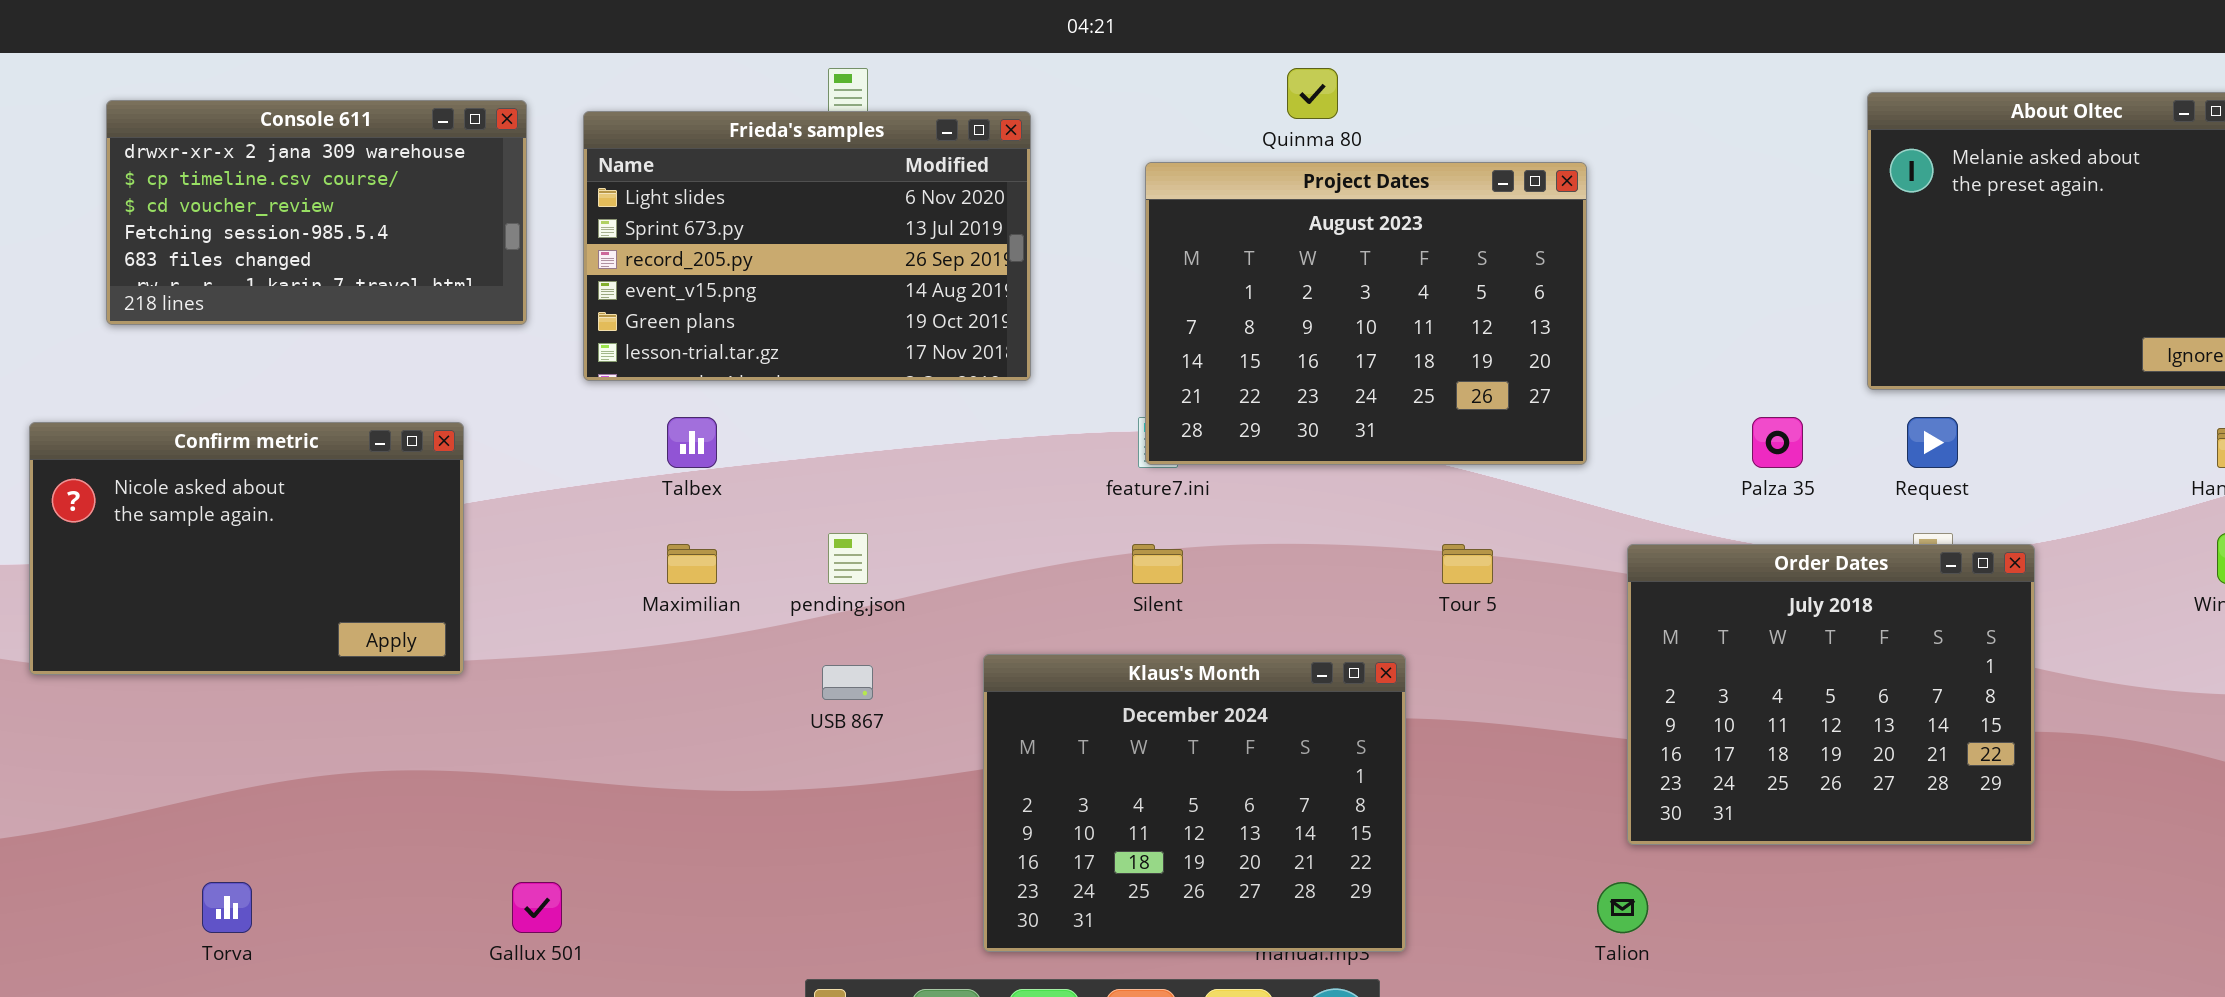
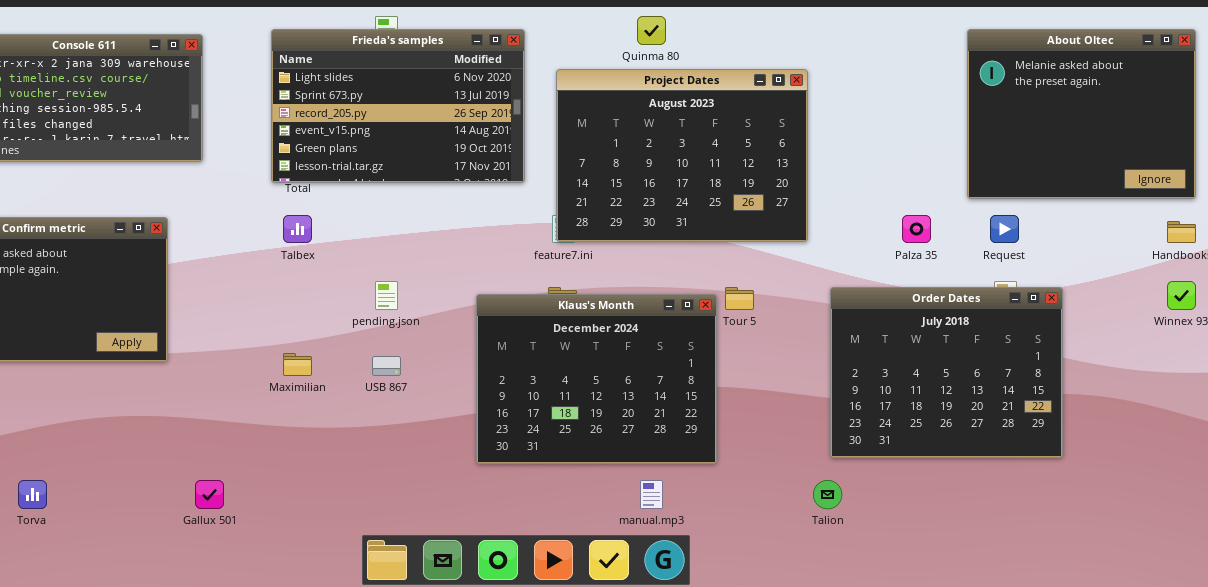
Frieda's samples: [583,111,1031,381] -> [271,29,525,183], moved
Maximilian: [667,544,717,584] -> [283,353,312,376], moved
Klaus's Month: [983,654,1406,952] -> [476,294,717,464], moved

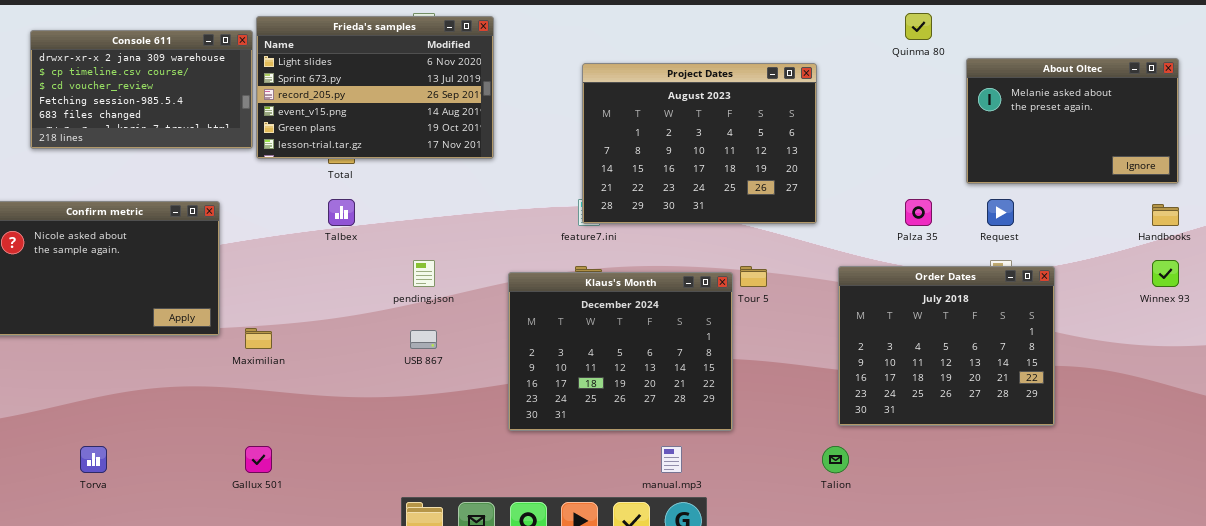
Quinma 80: [637,16,666,45] -> [905,13,932,40], moved
Frieda's samples: [271,29,525,183] -> [256,16,494,159], moved
About Oltec: [967,29,1196,199] -> [966,58,1179,184], resized
Maximilian: [283,353,312,376] -> [245,328,272,349], moved

